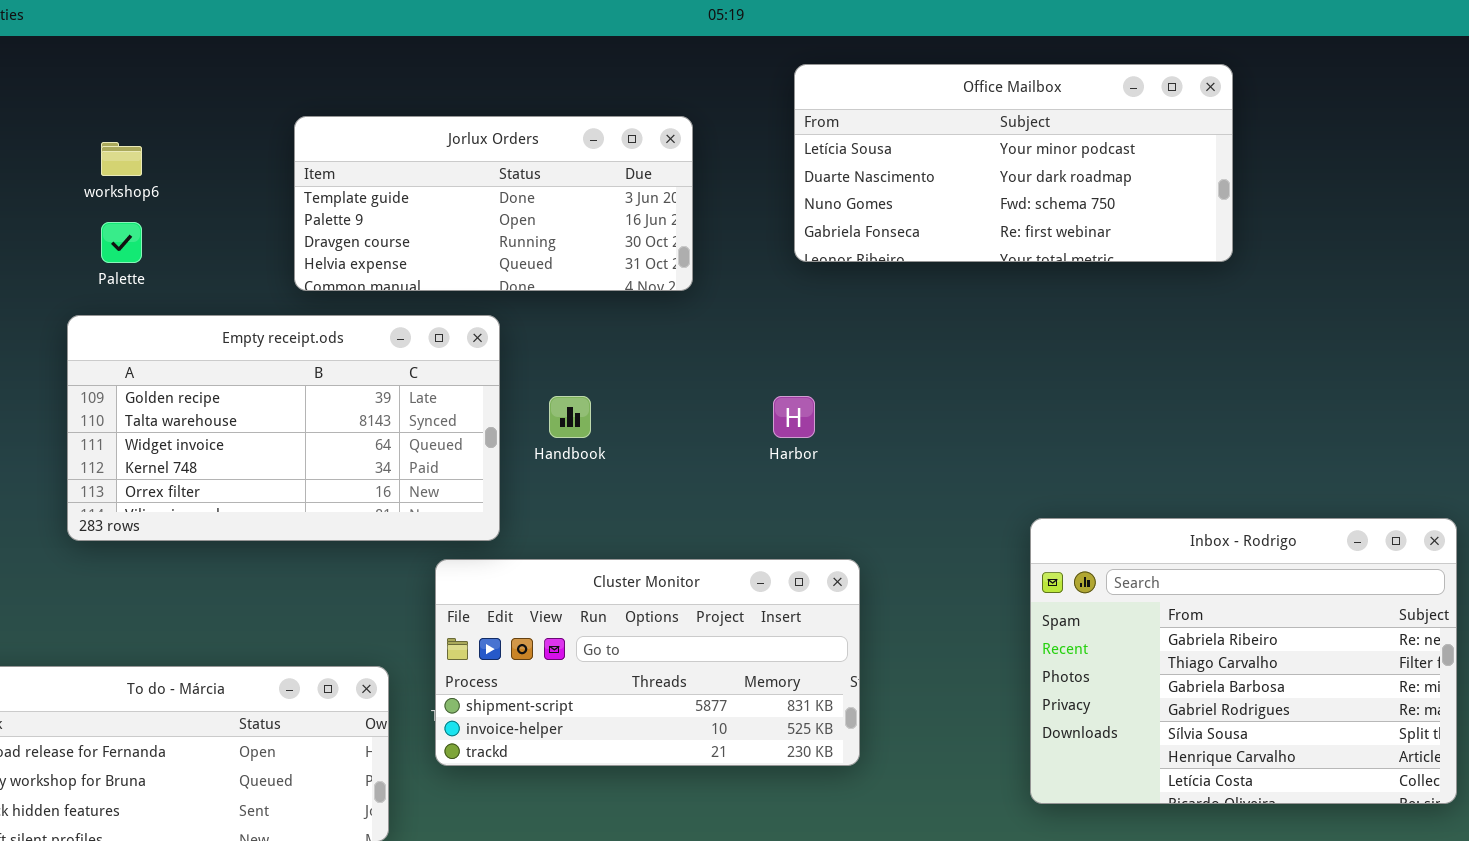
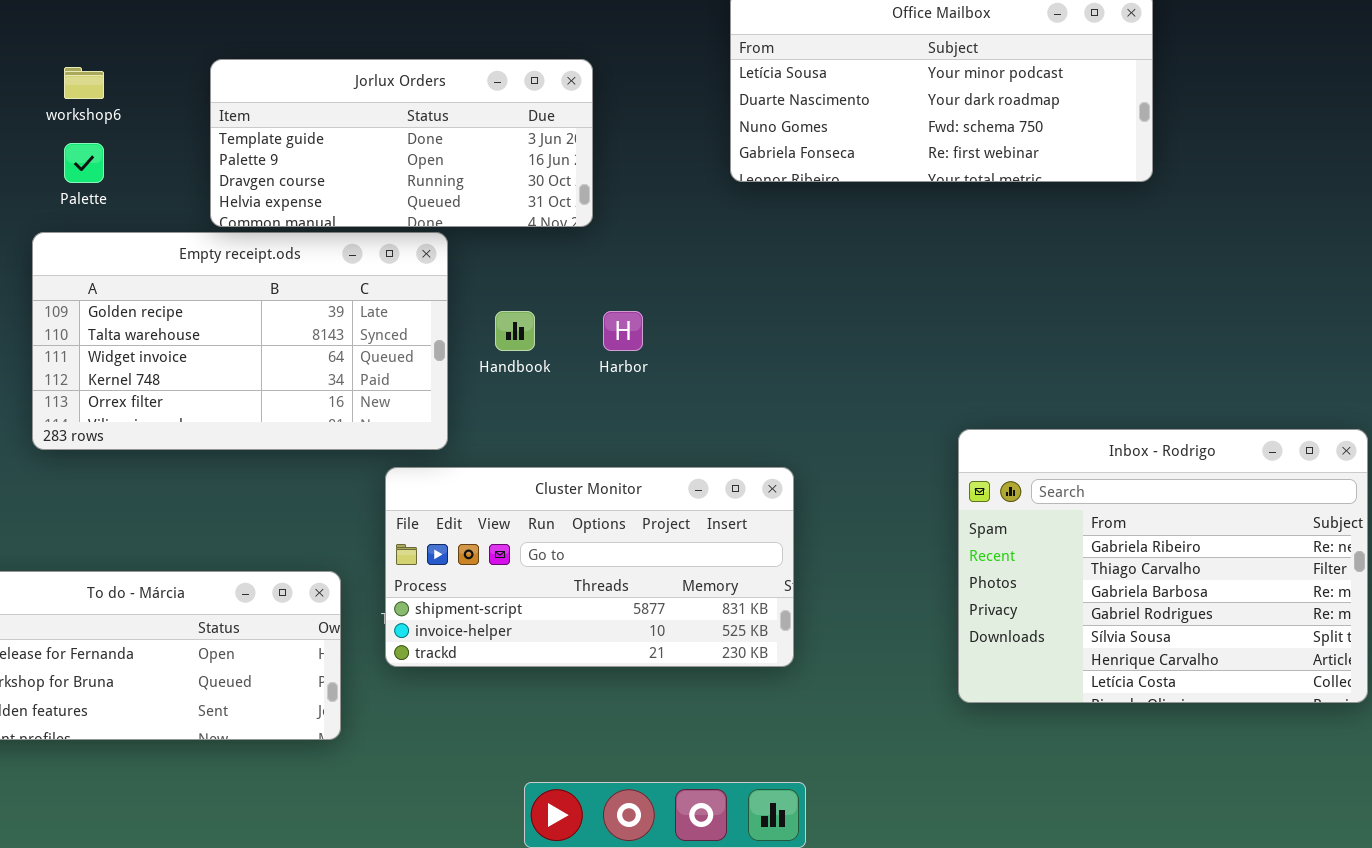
Jorlux Orders: [294,116,693,291] -> [210,59,593,227], moved
Harbor: [773,396,815,438] -> [603,311,643,351], moved

